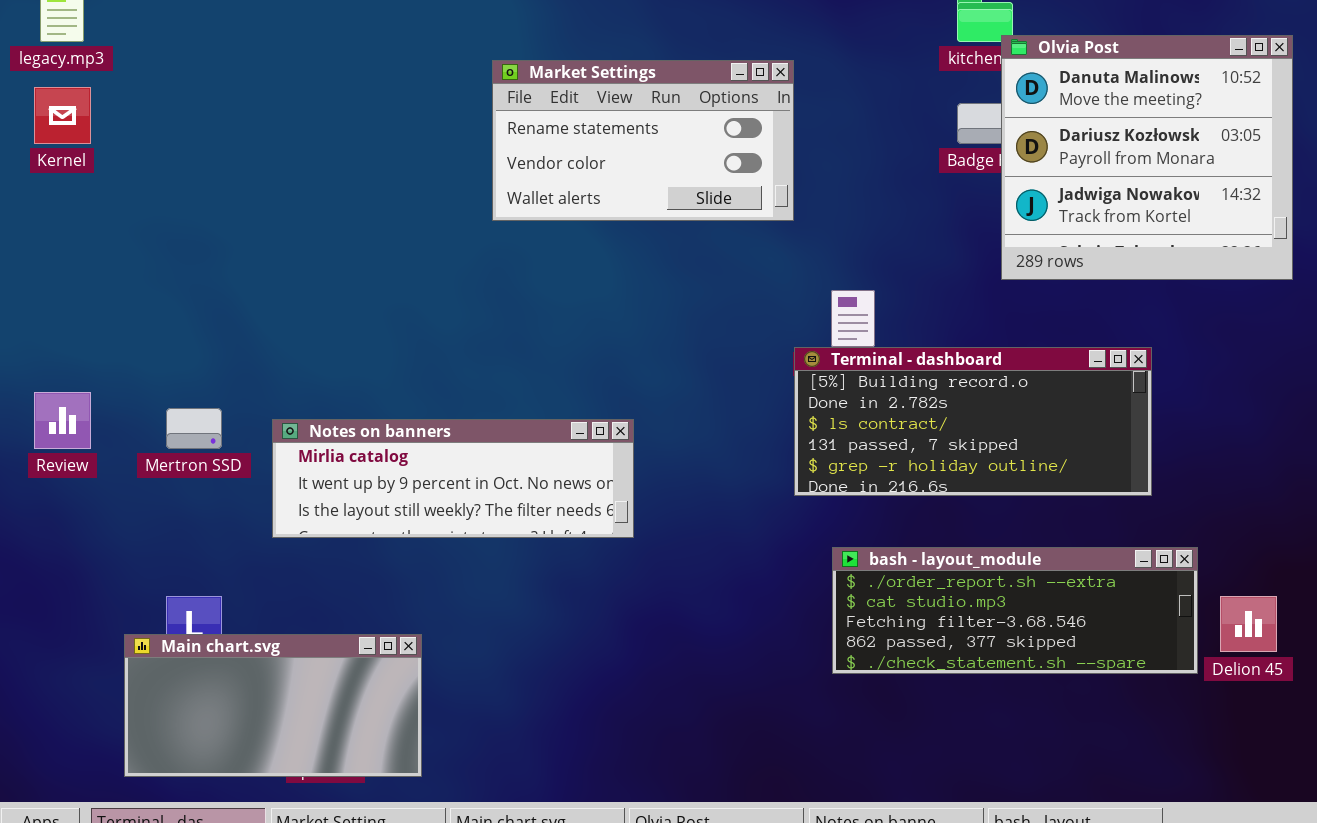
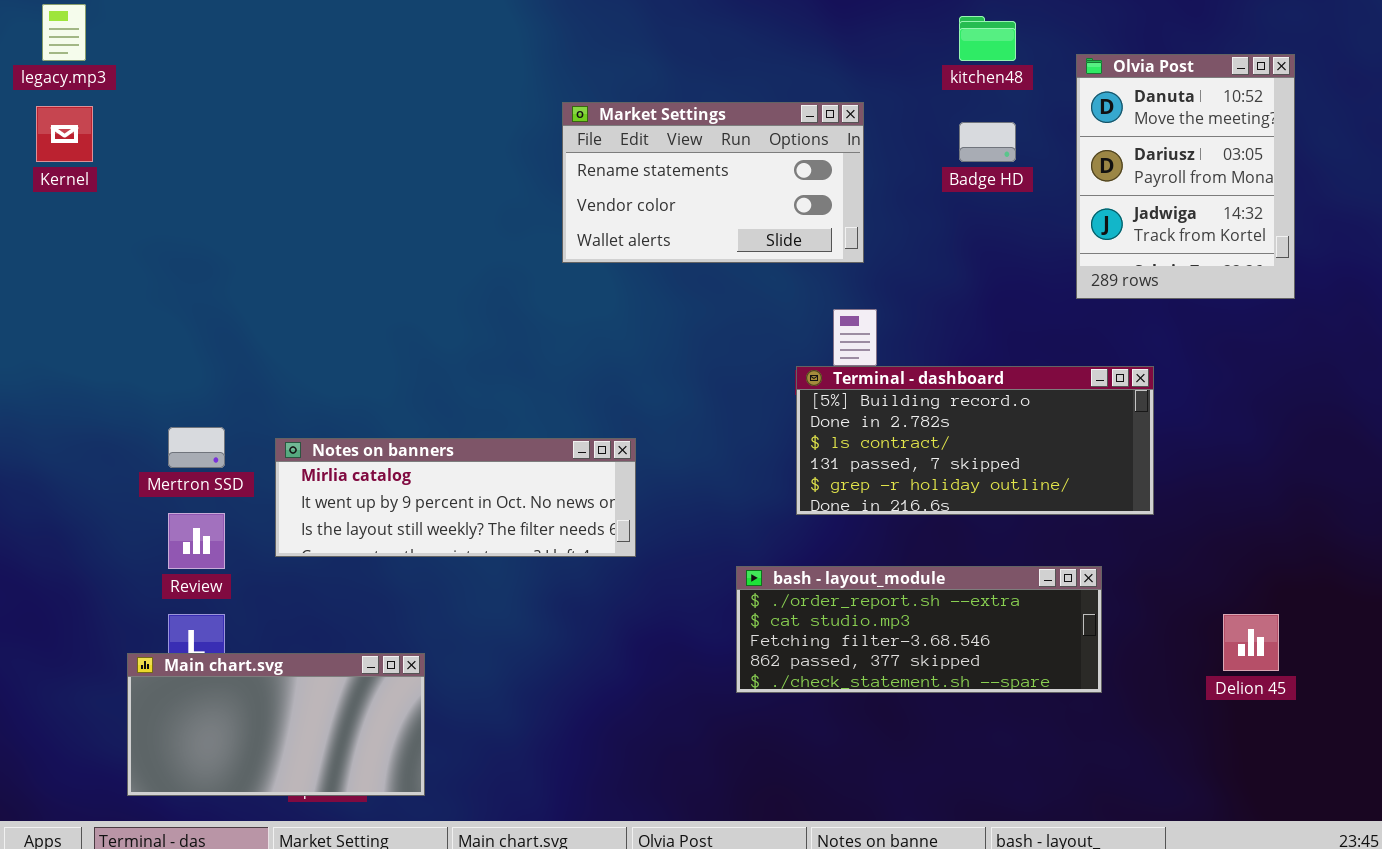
Olvia Post: [1001,35,1293,280] -> [1076,54,1295,299], resized
Market Settings: [492,60,794,221] -> [562,102,864,263], moved
Review: [34,392,91,449] -> [168,513,225,569], moved
bash - layout_module: [832,547,1198,674] -> [736,566,1102,693], moved

